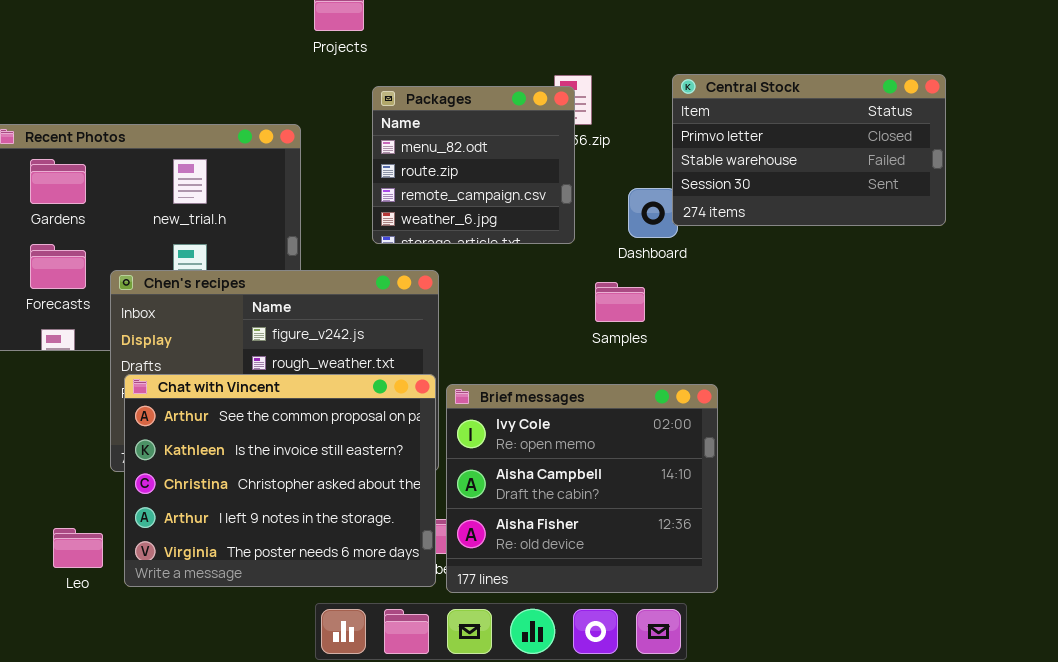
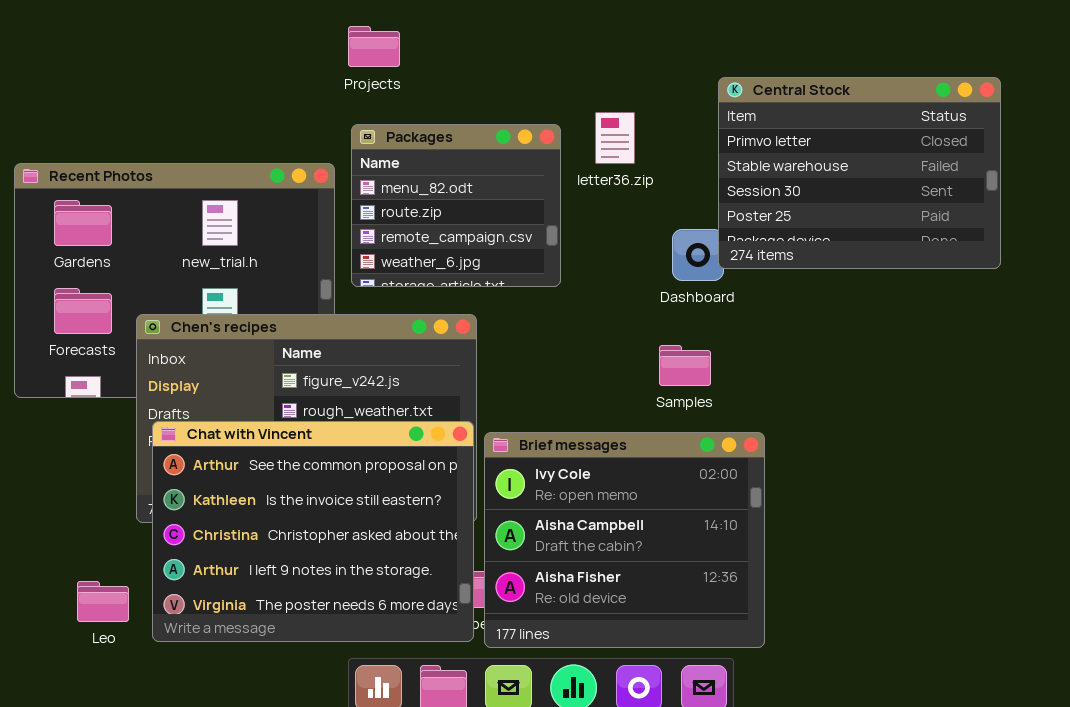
Central Stock: [672,74,946,226] -> [718,77,1001,269], resized
Packages: [372,86,575,244] -> [351,124,561,287], moved
Samples: [595,282,645,322] -> [659,345,711,386], moved

